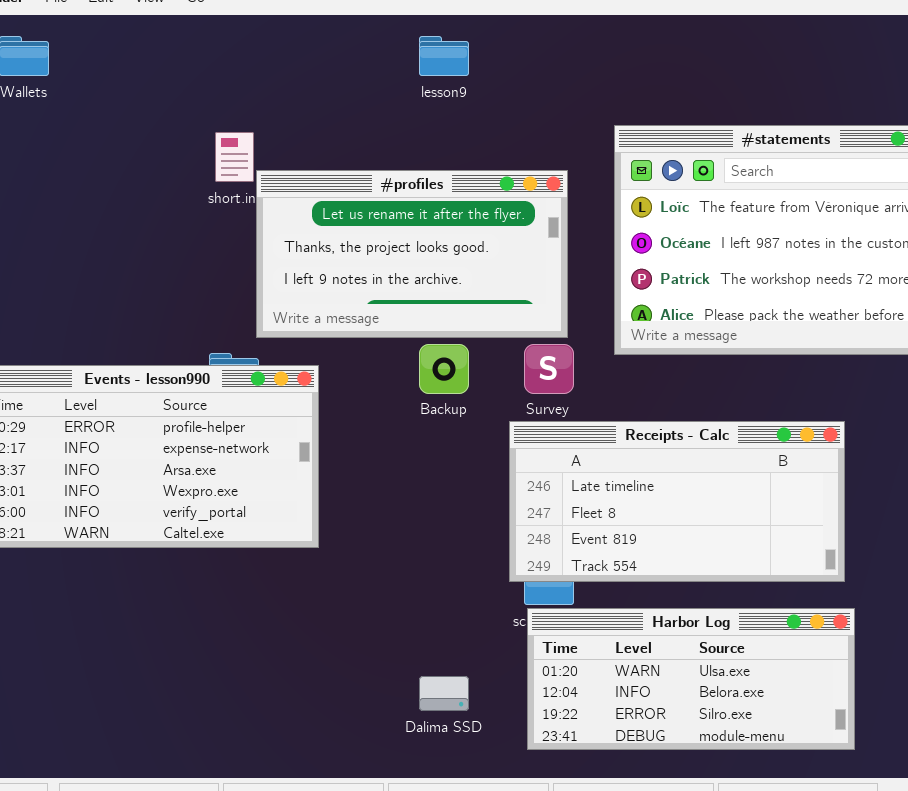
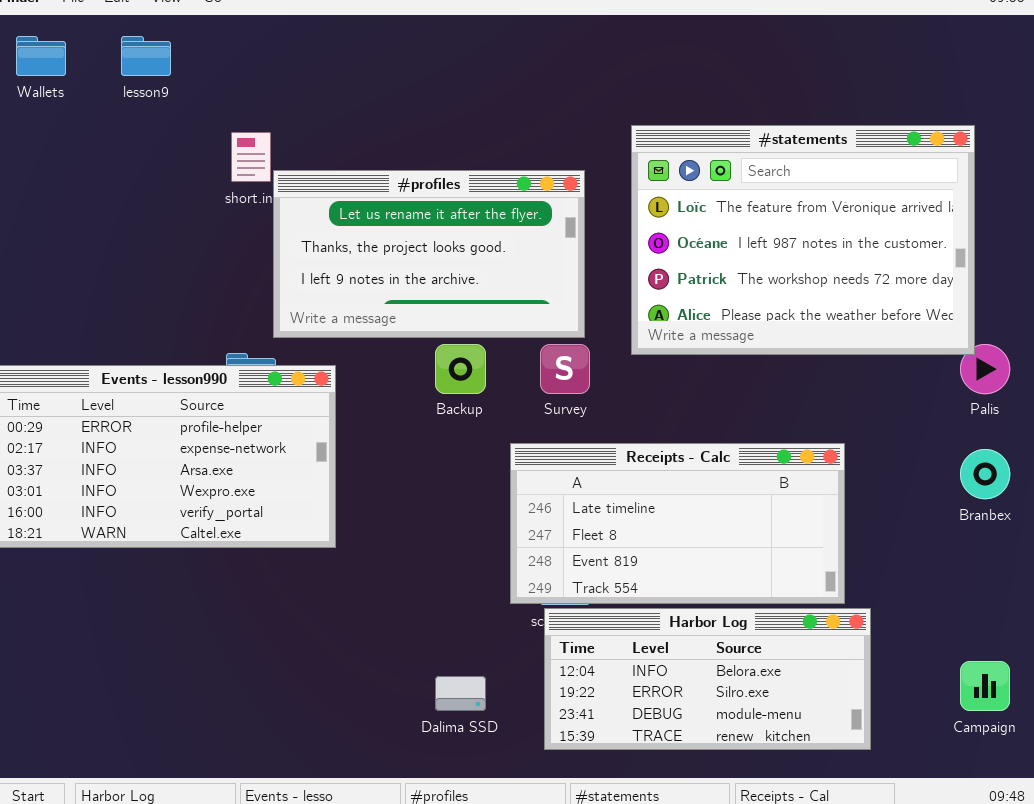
lesson9: [419,36,469,76] -> [121,36,171,76], moved
Receipts - Calc: [509,421,845,582] -> [510,443,845,604], moved
Harbor Log: [527,608,855,750] -> [544,608,871,750], scrolled down 1 row

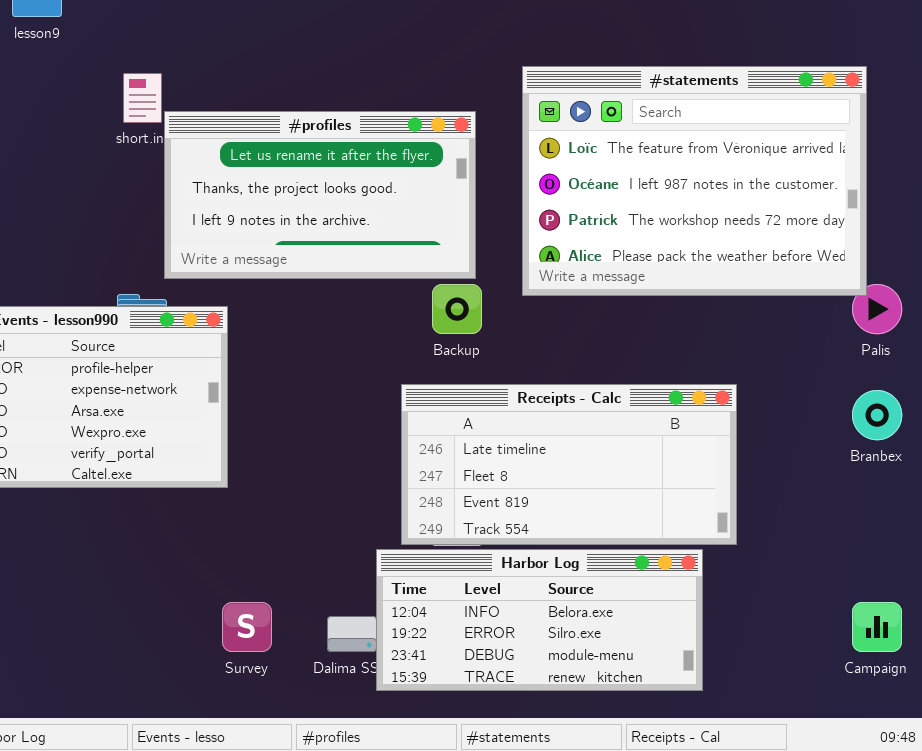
Backup: [435,344,486,394] -> [432,284,482,334], moved
Survey: [540,344,590,394] -> [222,602,272,652], moved
Harbor Log: [544,608,871,750] -> [376,549,703,691], moved

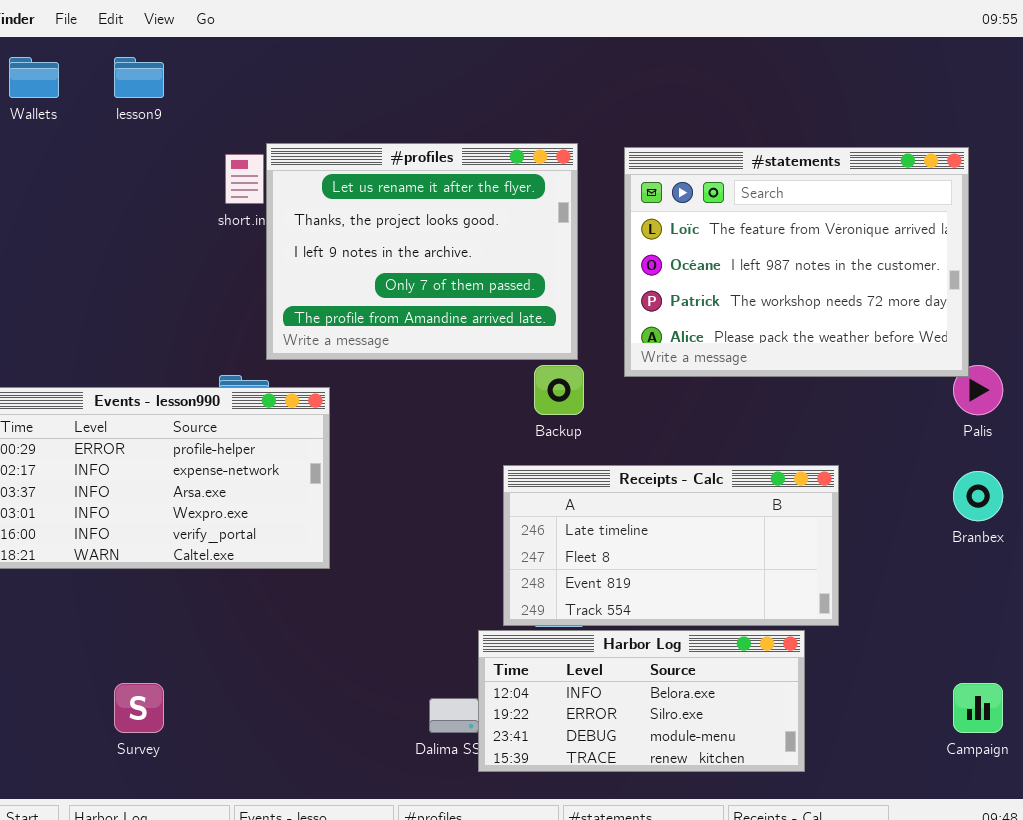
#profiles: [164,111,476,279] -> [266,143,578,360], resized
Survey: [222,602,272,652] -> [114,683,164,733], moved

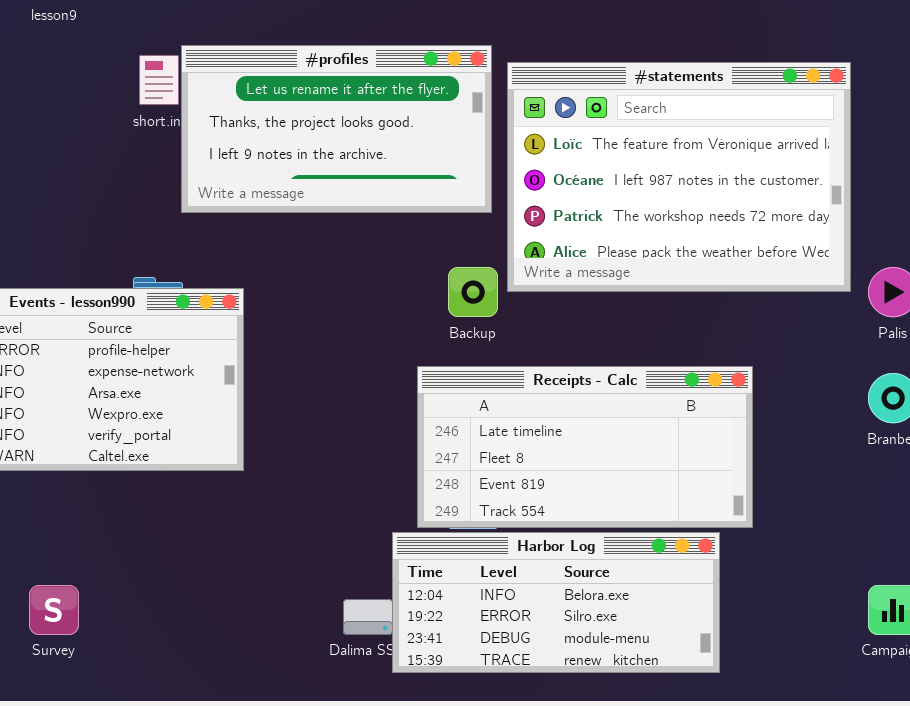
#profiles: [266,143,578,360] -> [181,45,492,213], resized
#statements: [624,147,969,377] -> [507,62,851,292], moved

